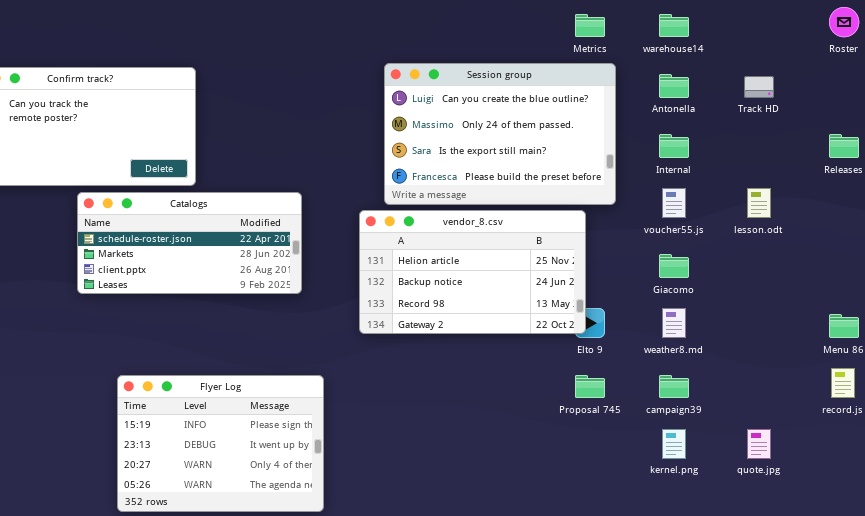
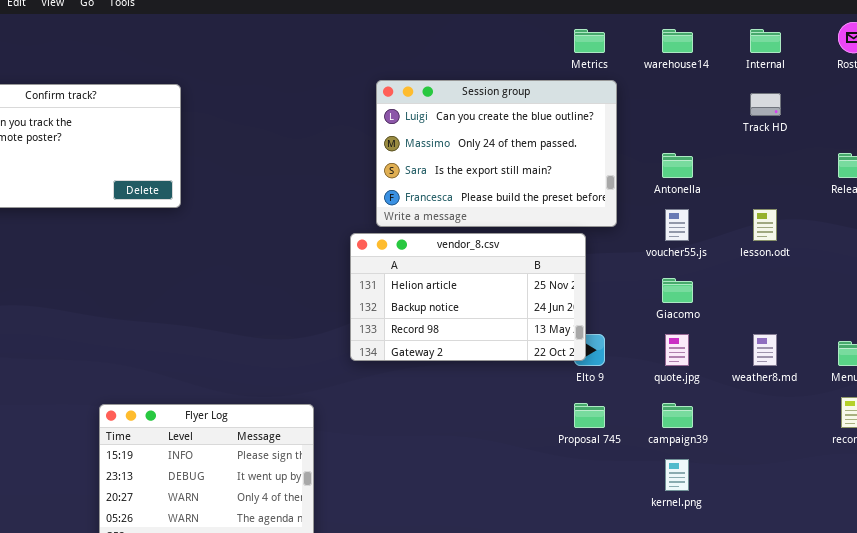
Antonella: [659,74,689,98] -> [662,153,693,178], moved
Internal: [659,134,689,158] -> [750,29,781,53], moved
Catalogs: [77,192,302,294] -> none, closed
weather8.md: [662,308,686,338] -> [753,334,777,366], moved
quote.jpg: [747,429,771,459] -> [665,334,689,366], moved

